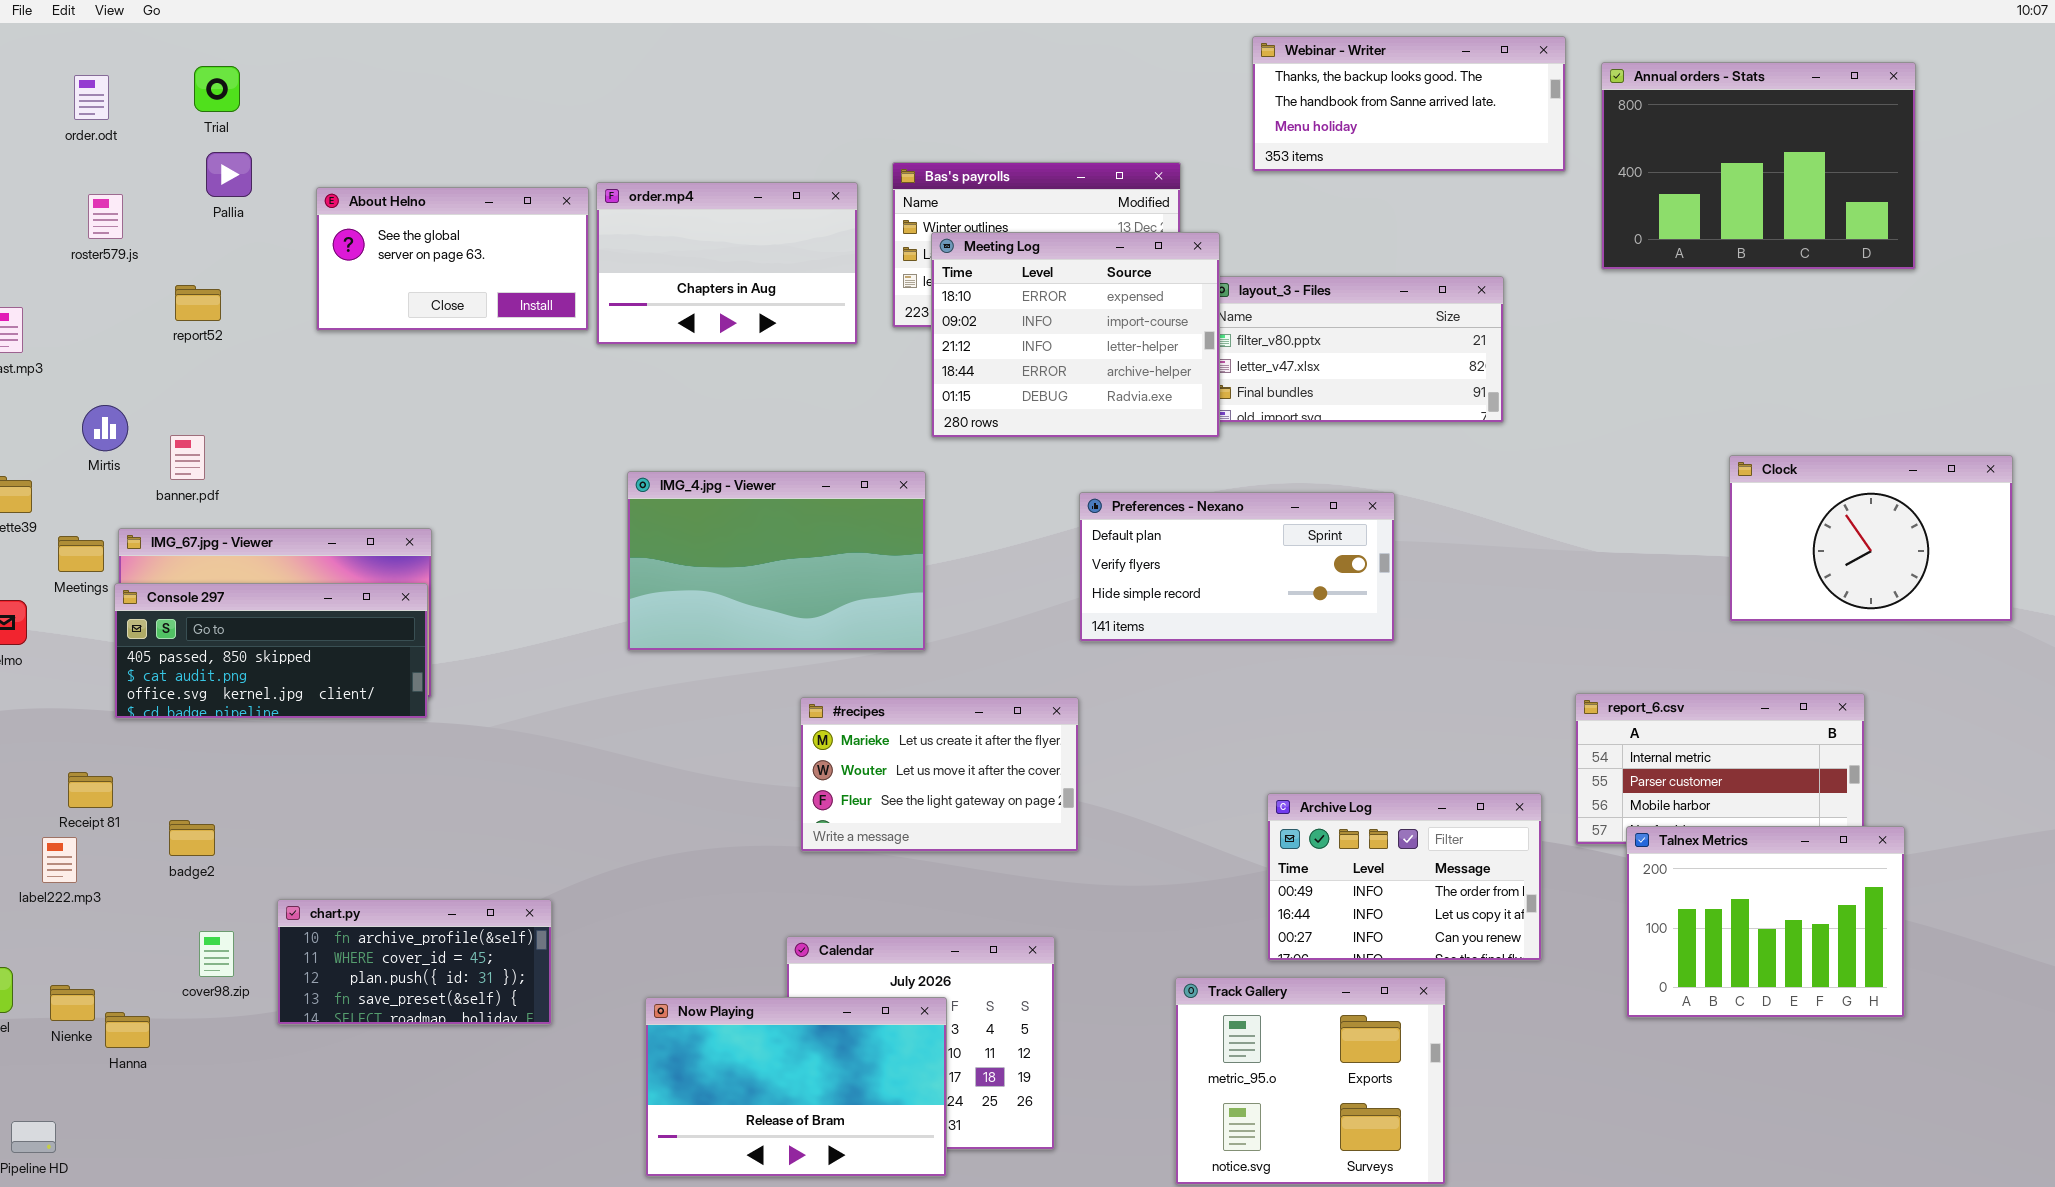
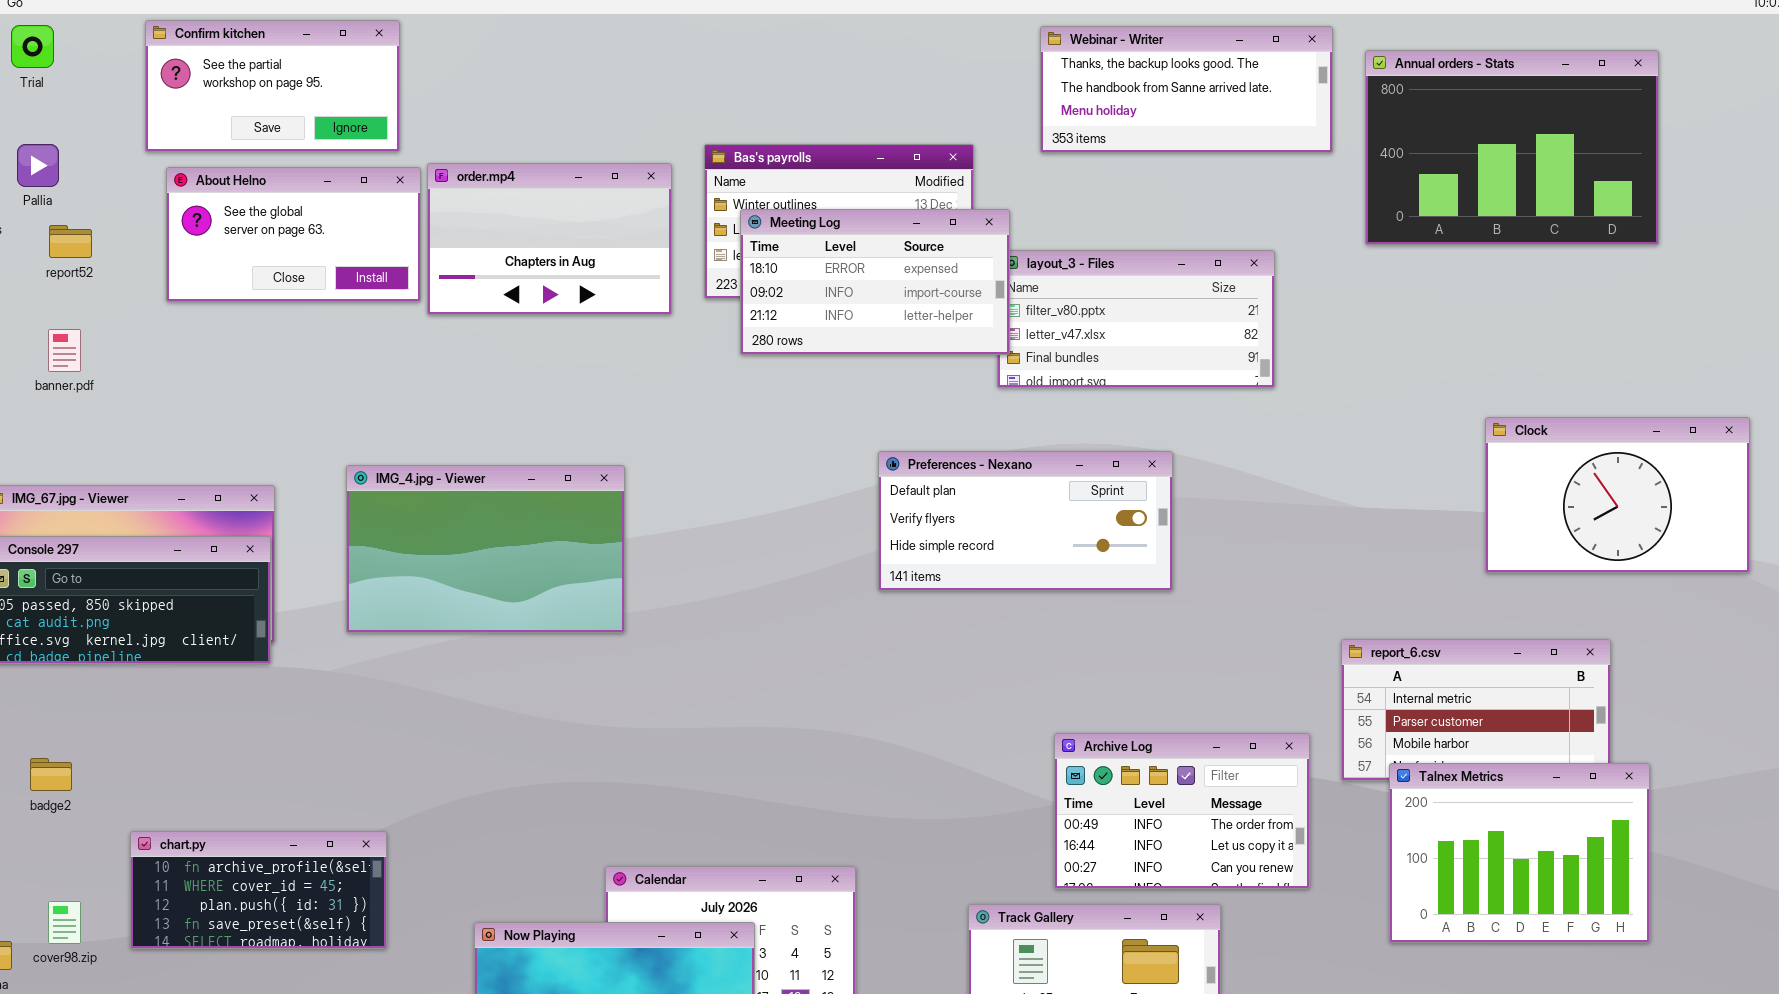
Confirm kitchen: none -> [145,20,400,152], opened
Trial: [194,66,240,112] -> [11,25,54,68], moved
Pallia: [206,152,252,197] -> [17,144,59,187], moved
Meeting Log: [931,232,1220,438] -> [740,209,1010,355], resized
report52: [175,285,221,321] -> [49,225,92,258], moved
banner.pdf: [170,435,205,480] -> [48,329,81,372], moved
IMG_4.jpg - Viewer: [627,471,926,651] -> [346,465,625,633], moved
#recipes: [800,697,1079,852] -> none, closed
cover98.zip: [199,931,234,977] -> [48,901,81,944], moved

